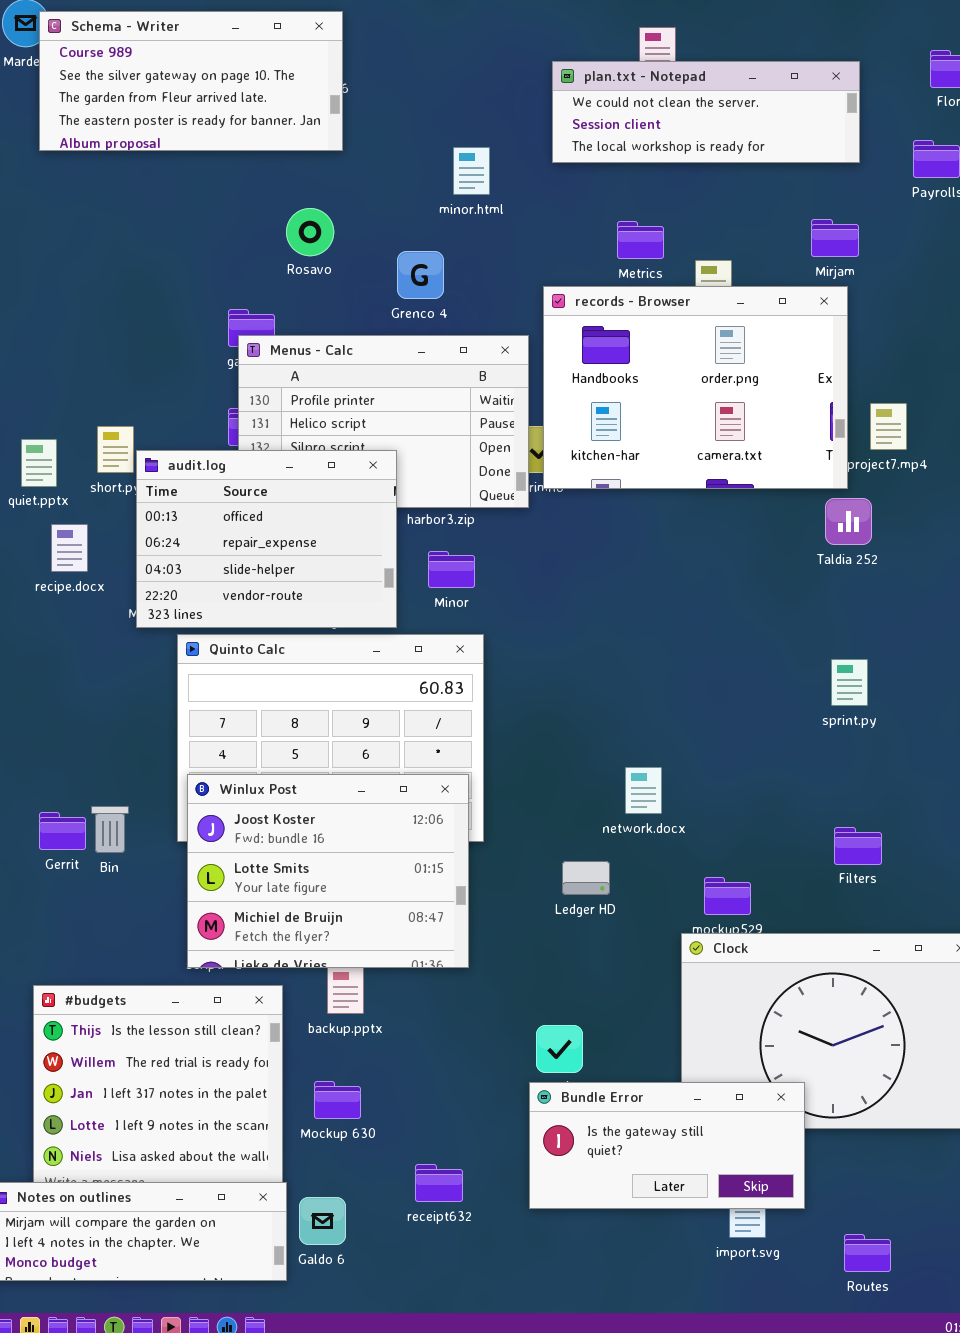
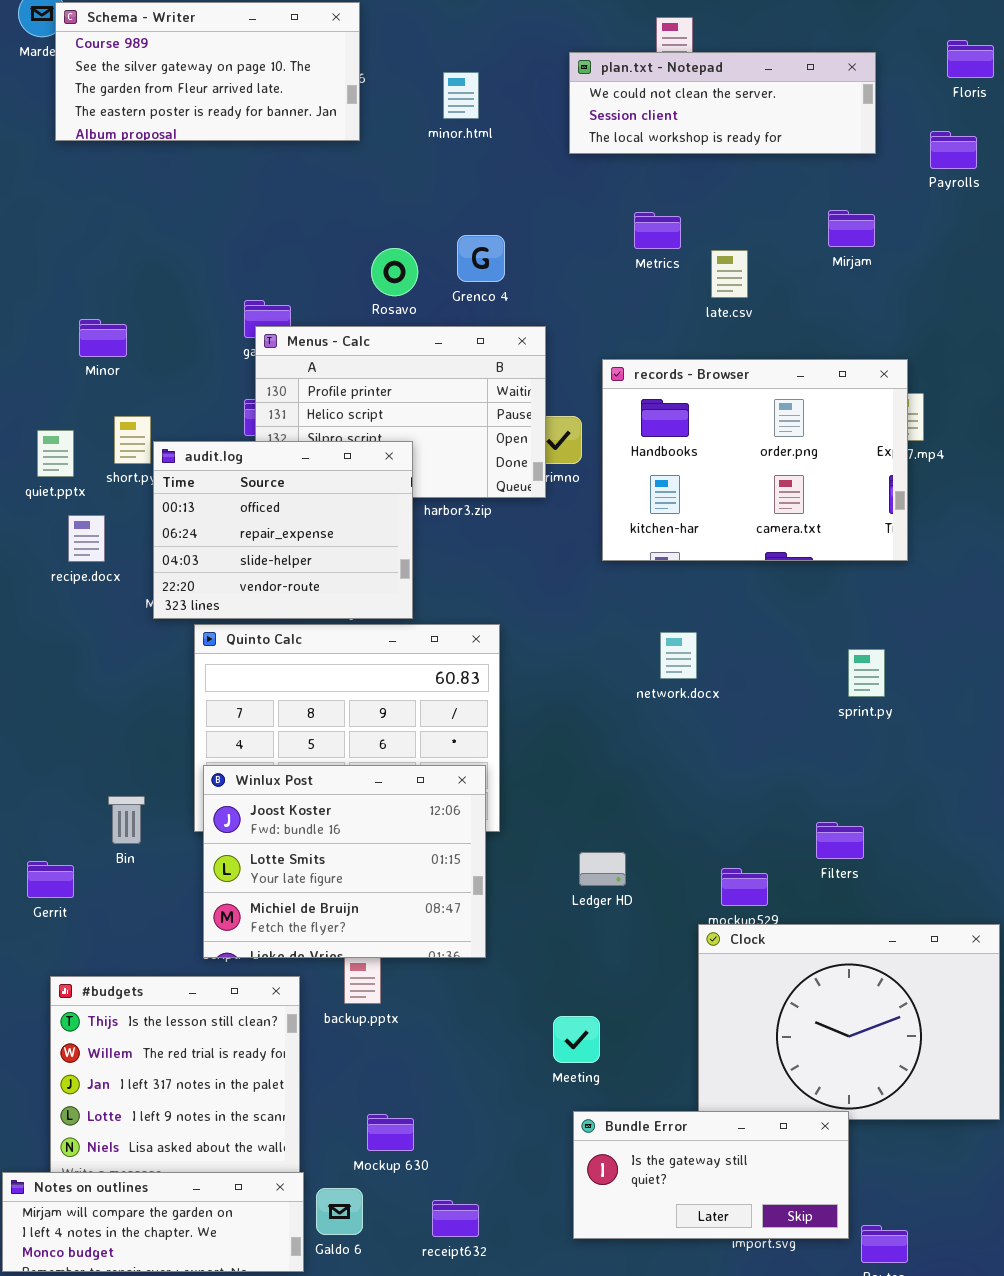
minor.html: [453,147,490,195] -> [443,72,479,119], moved
Rosavo: [286,208,334,256] -> [371,248,418,296], moved
Grenco 4: [397,251,444,299] -> [457,235,505,282], moved
records - Browser: [543,286,848,489] -> [602,359,908,561], moved
Minor: [428,551,475,588] -> [79,319,127,357], moved
network.docx: [625,767,662,814] -> [660,632,697,679], moved
Gerrit: [39,812,86,850] -> [27,861,74,898], moved
Filters: [834,827,882,865] -> [816,822,864,859], moved
Mockup 630: [314,1081,361,1119] -> [367,1114,414,1151], moved
Bundle Error: [529,1082,805,1209] -> [573,1111,849,1239], moved
receipt632: [415,1164,463,1202] -> [432,1200,479,1237], moved

